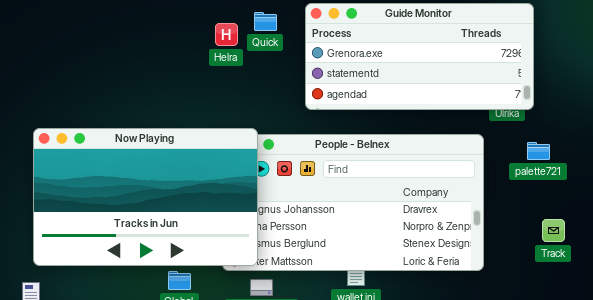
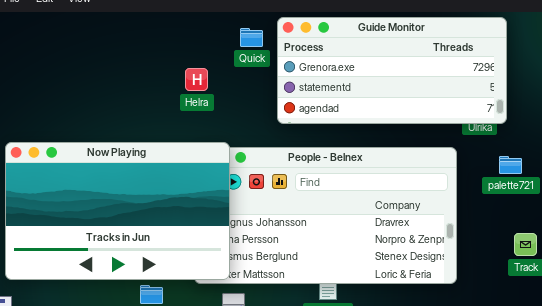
Quick: [254,12,277,31] -> [240,28,263,47], moved
Helra: [215,23,238,46] -> [185,68,208,91], moved

